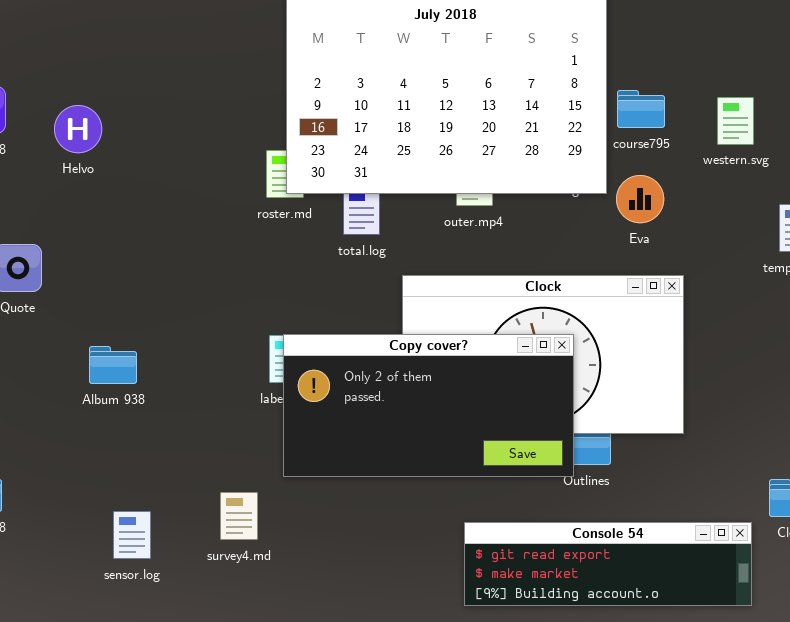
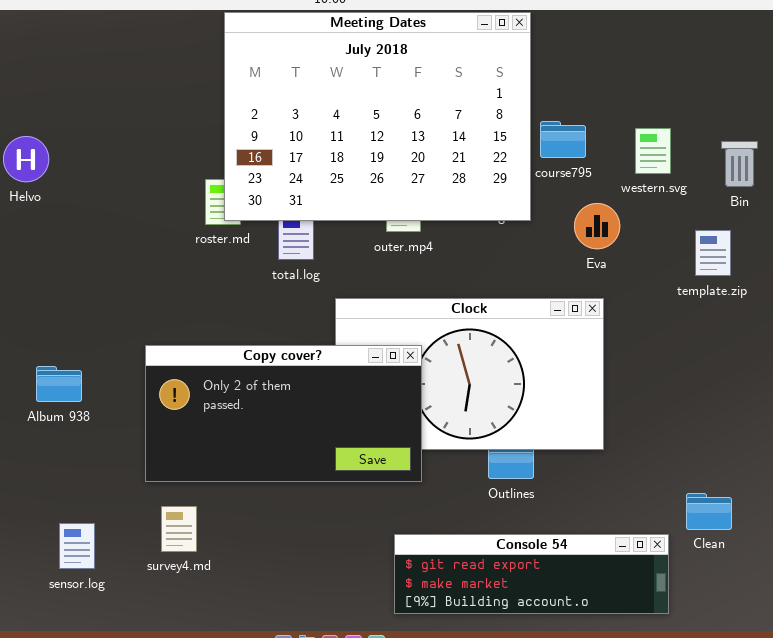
Eva: [616,175,664,223] -> [574,203,620,249], moved
Copy cover?: [283,334,574,477] -> [145,345,422,482], moved

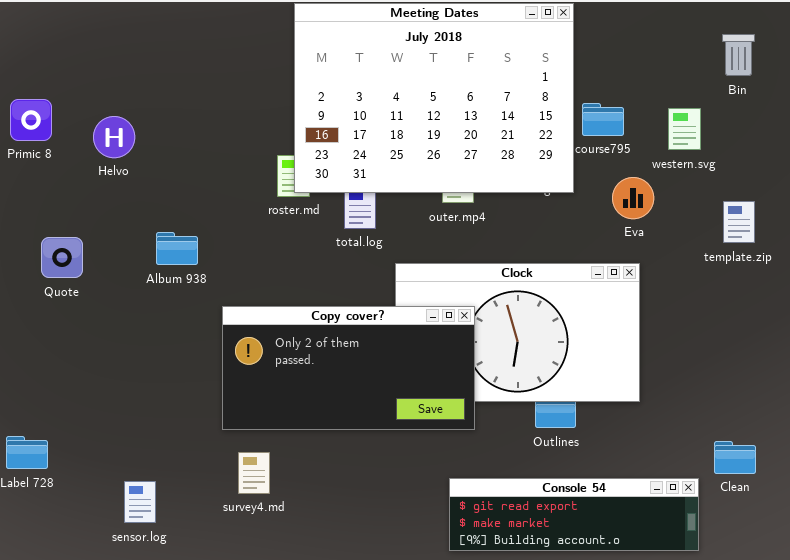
Bin: [721,141,758,187] -> [722,34,755,76], moved
Album 938: [36,366,82,402] -> [156,232,198,265], moved
sensor.log: [59,523,95,569] -> [124,481,156,523], moved

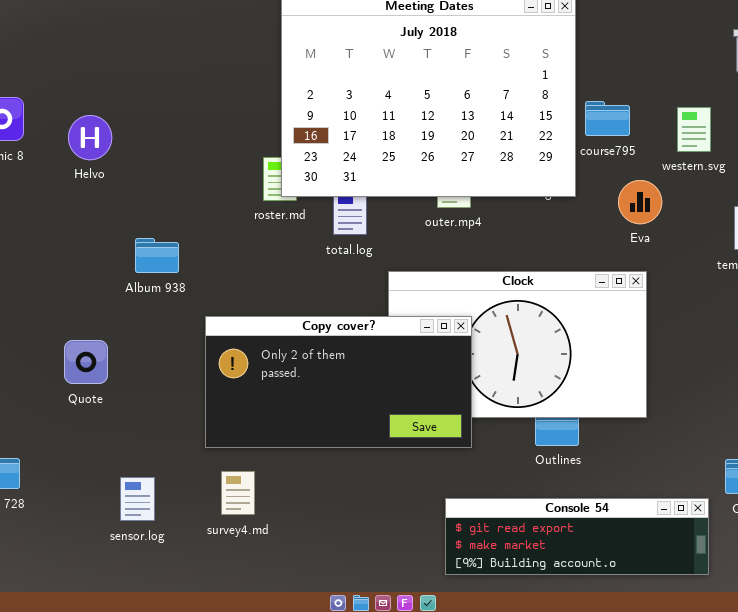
Quote: [41,237,83,278] -> [64,340,108,384], moved
sensor.log: [124,481,156,523] -> [120,477,155,521], moved

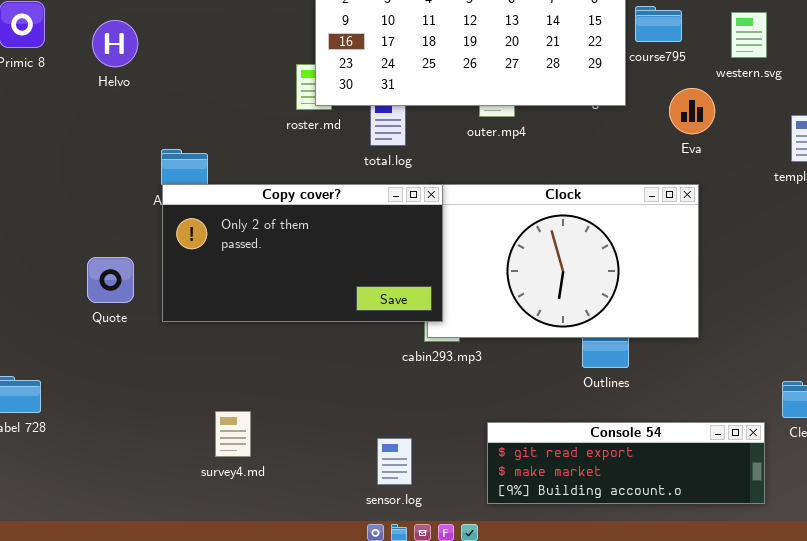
Copy cover?: [205,316,472,448] -> [162,184,443,322], moved
survey4.md: [221,471,255,515] -> [215,411,251,457], moved
sensor.log: [120,477,155,521] -> [377,438,412,485], moved

